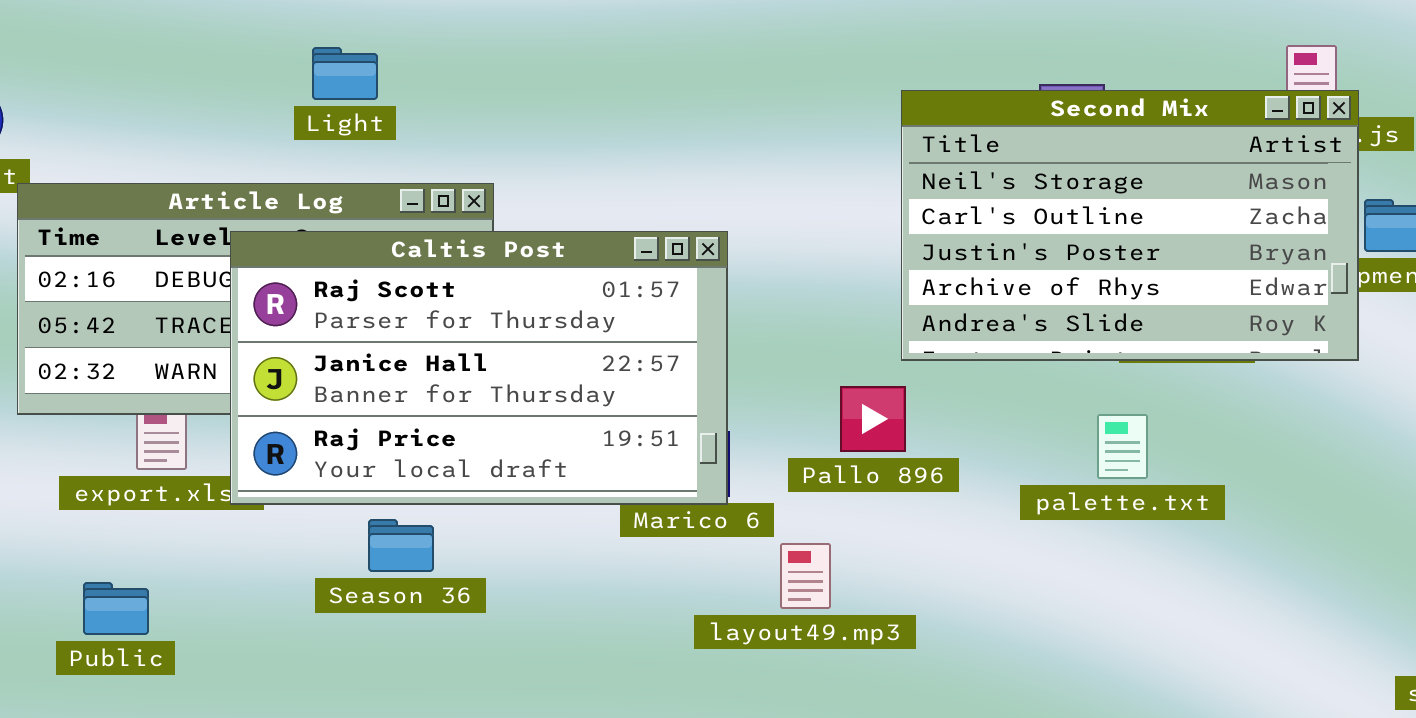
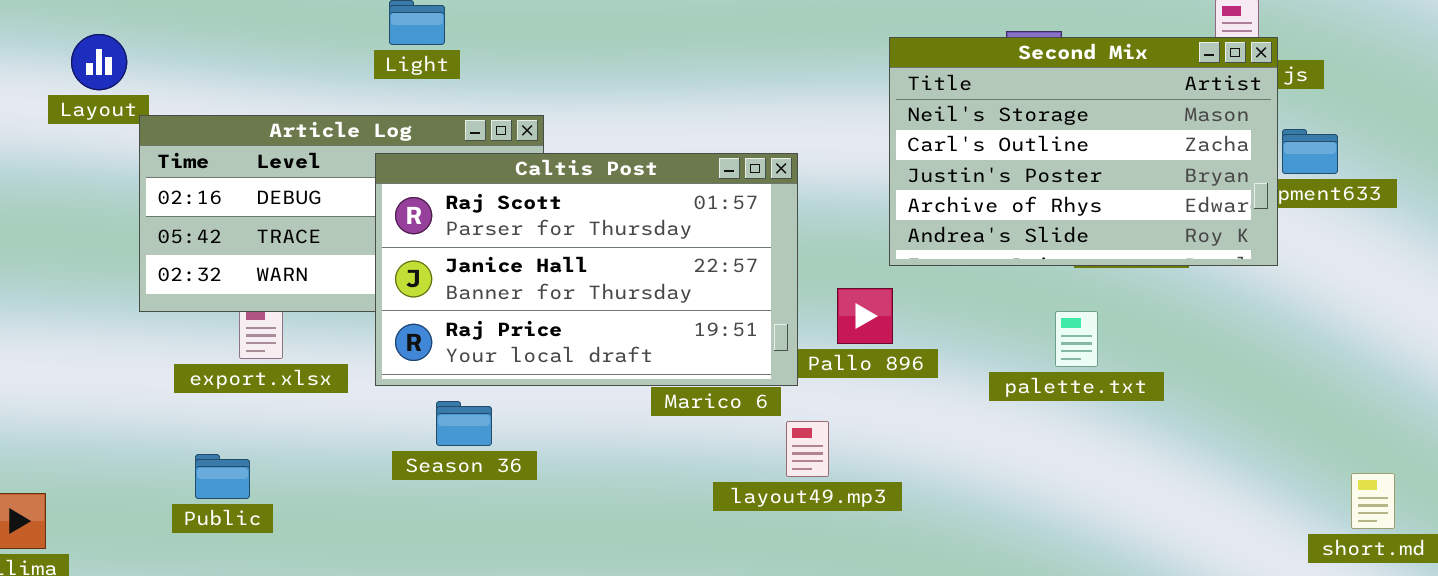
Caltis Post: [230,231,728,505] -> [375,153,798,386], moved

